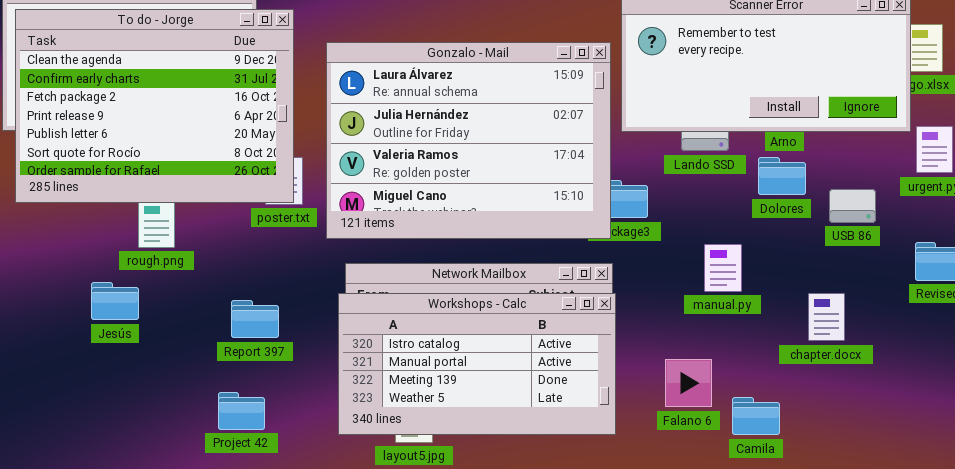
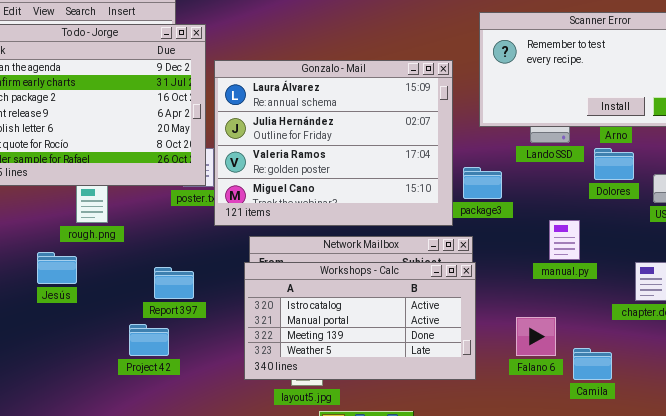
Gonzalo - Mail: [326,42,611,239] -> [214,60,453,226], moved
Project 42: [218,392,265,430] -> [129,324,169,356], moved

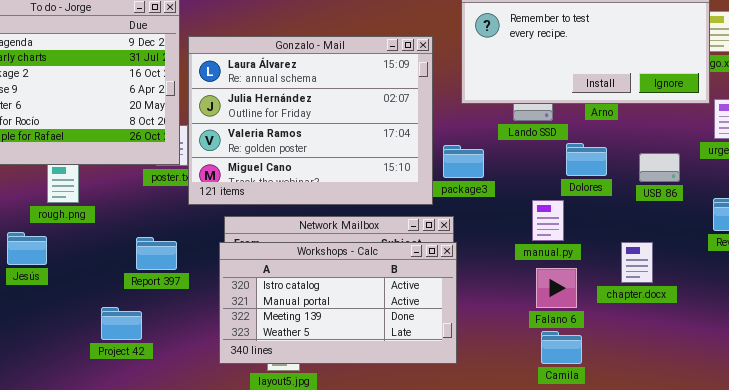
Dolores: [594,148,634,180] -> [566,143,607,176], moved
Report 397: [154,267,194,299] -> [136,237,177,270], moved
Falano 6: [516,317,556,356] -> [536,268,577,308], moved
Camila: [573,348,612,380] -> [541,331,582,364], moved

